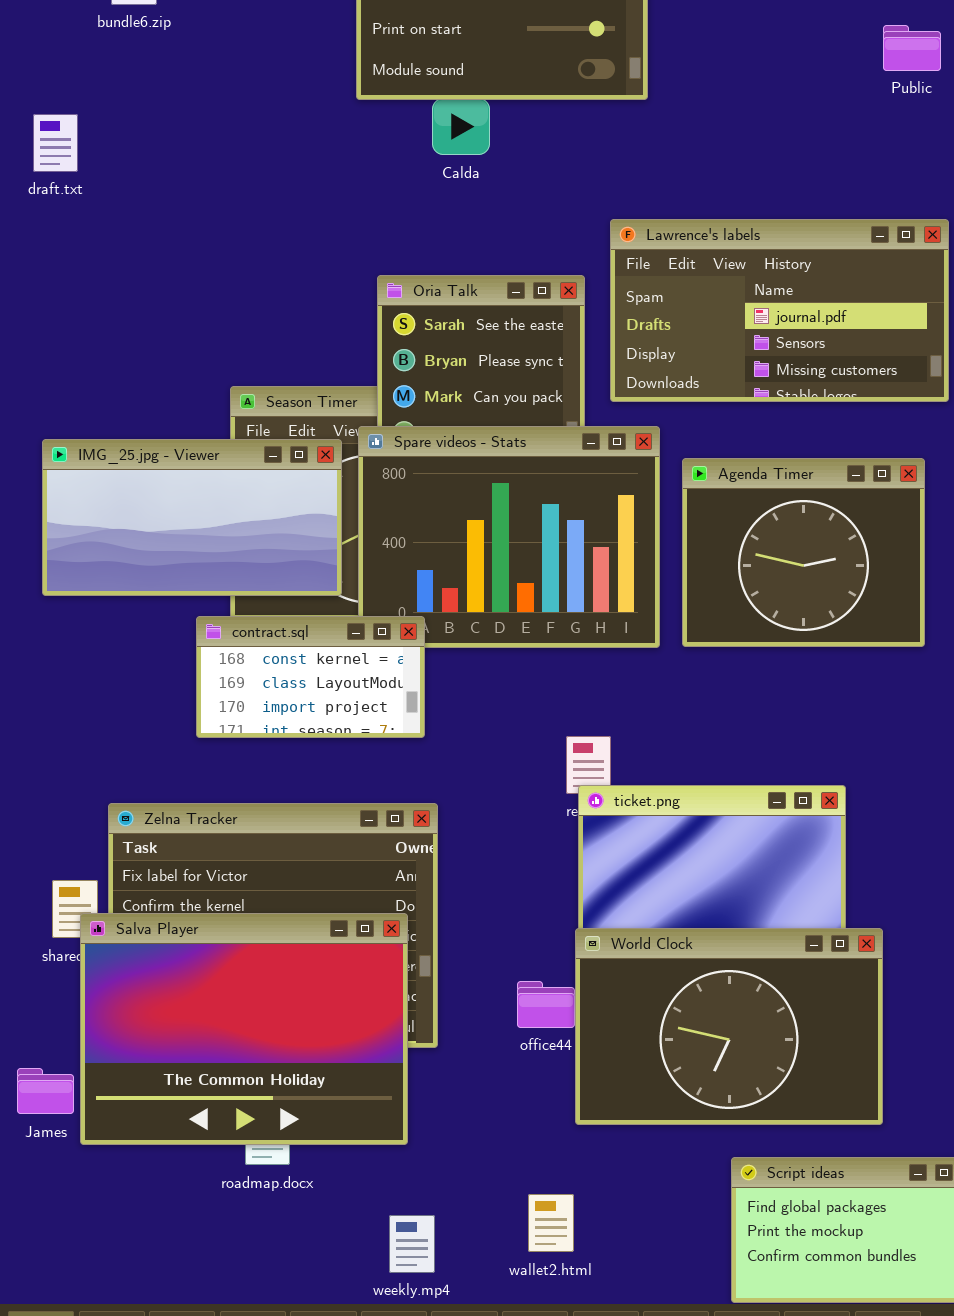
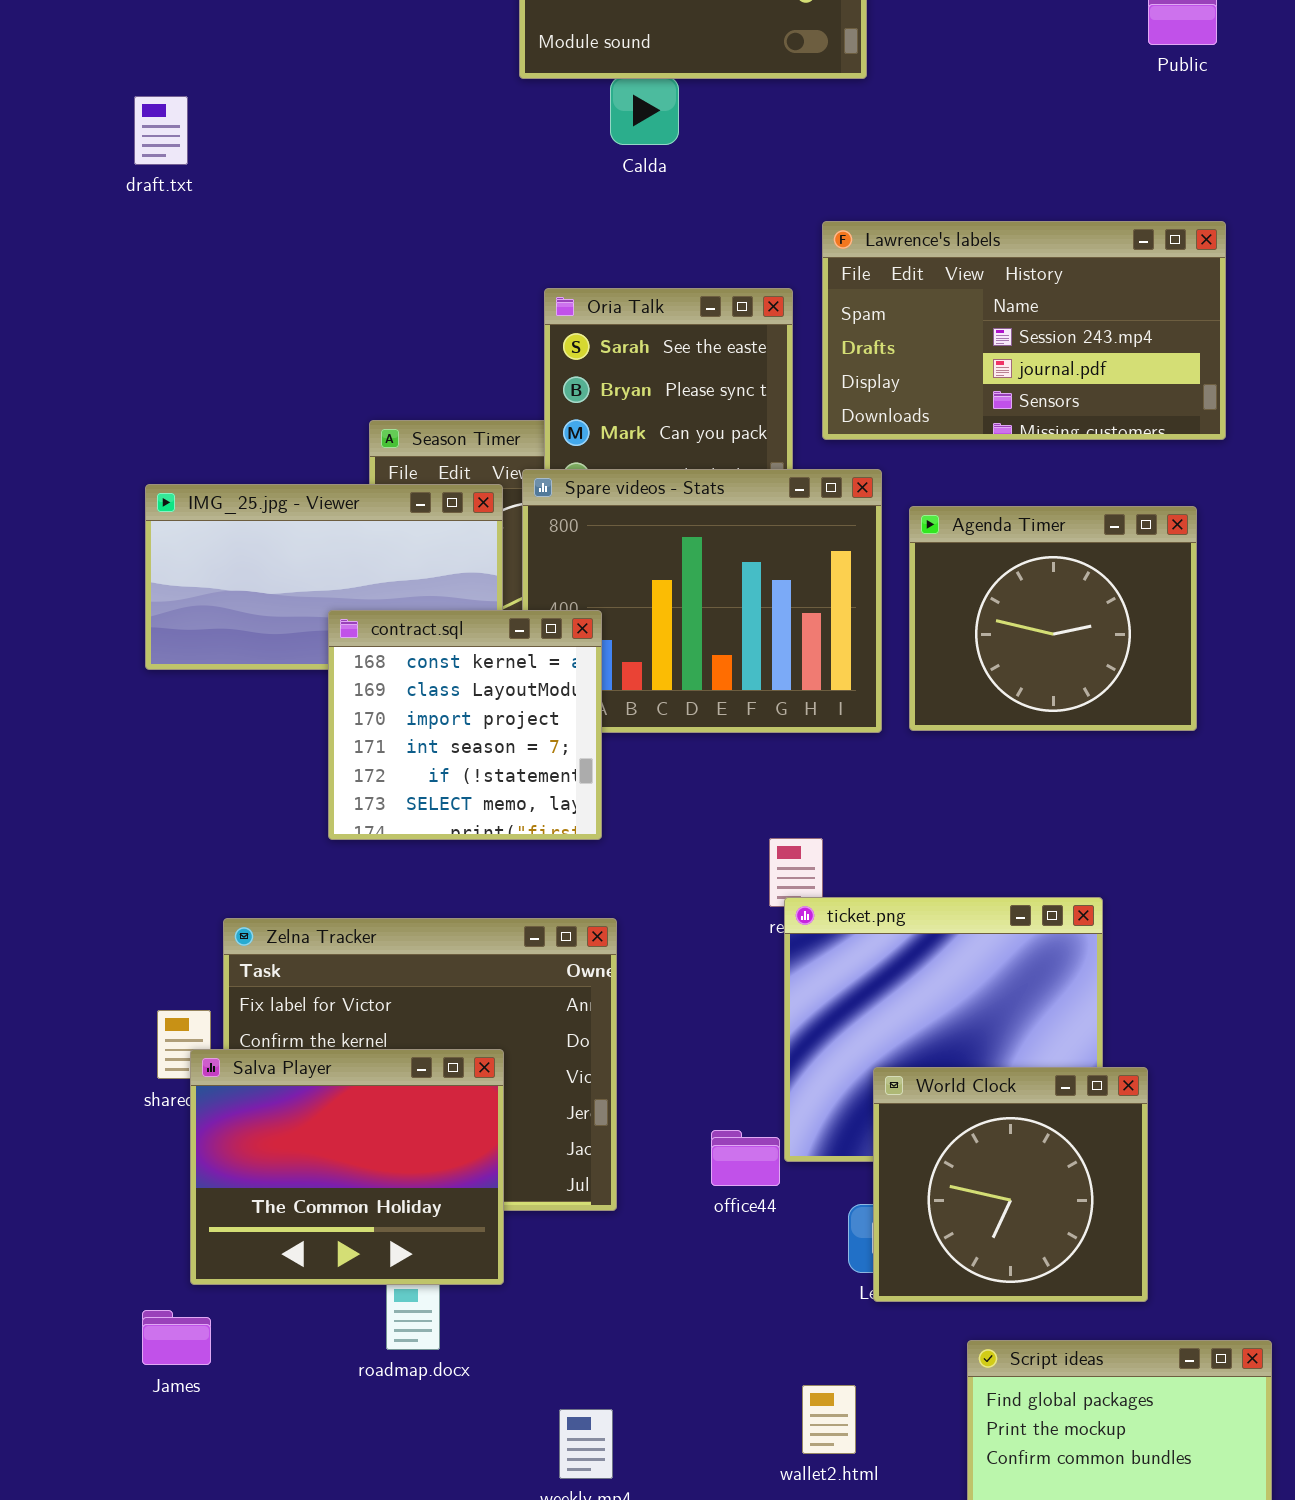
Lawrence's labels: [610,219,949,402] -> [822,221,1226,440], scrolled up 1 row
contract.sql: [196,616,425,738] -> [328,610,602,840], resized
Salva Player: [80,913,408,1145] -> [190,1049,504,1285], resized
World Clock: [575,928,883,1125] -> [873,1067,1148,1302], resized
James: [17,1068,74,1114] -> [142,1310,211,1365], moved
wallet2.html: [528,1194,574,1252] -> [802,1385,856,1454], moved

